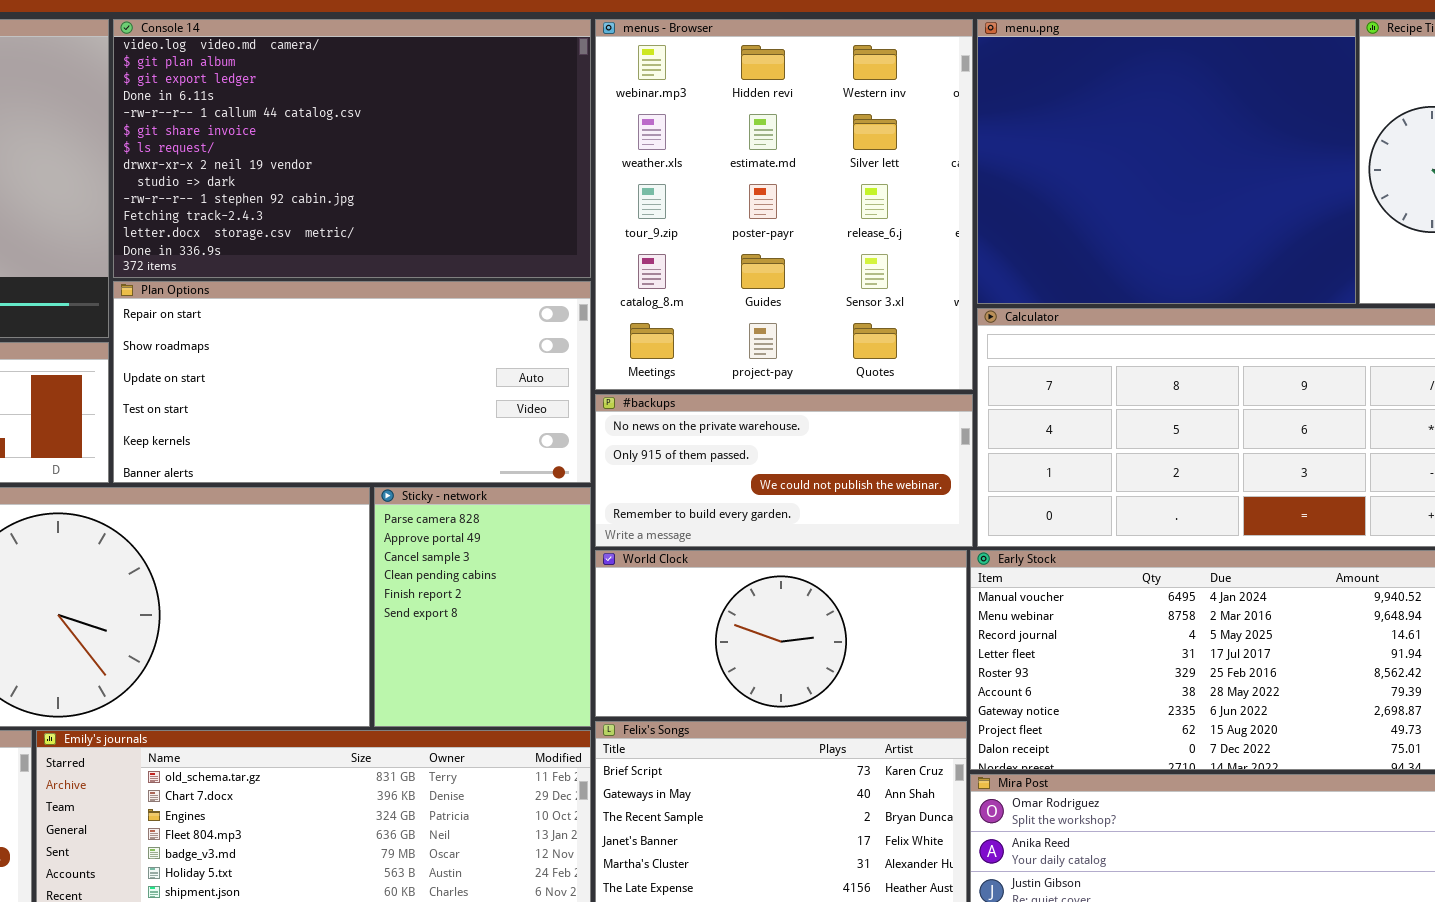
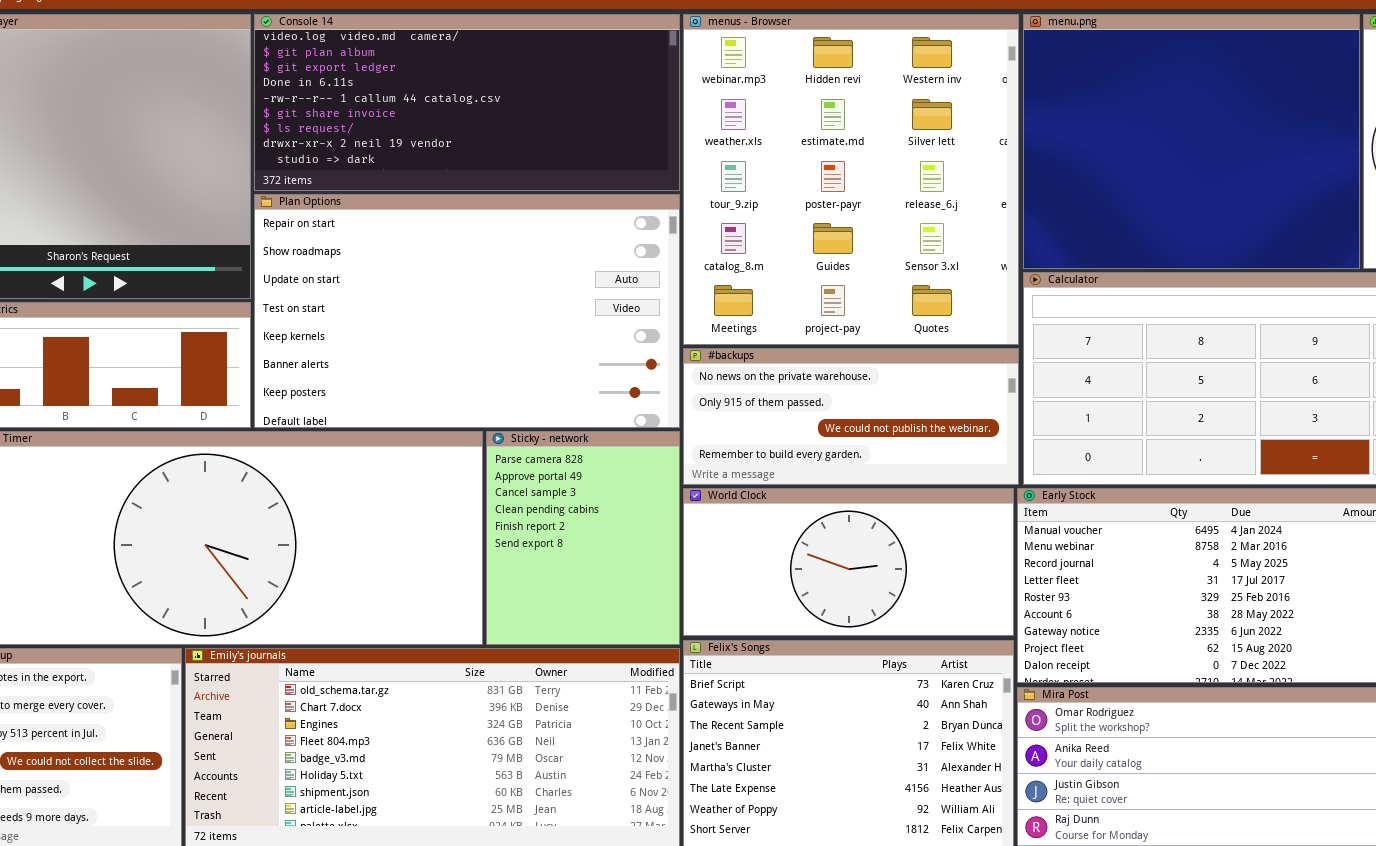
Console 14: [113,19,591,278] -> [254,14,680,191], resized
Plan Options: [113,281,591,483] -> [254,194,680,428], resized

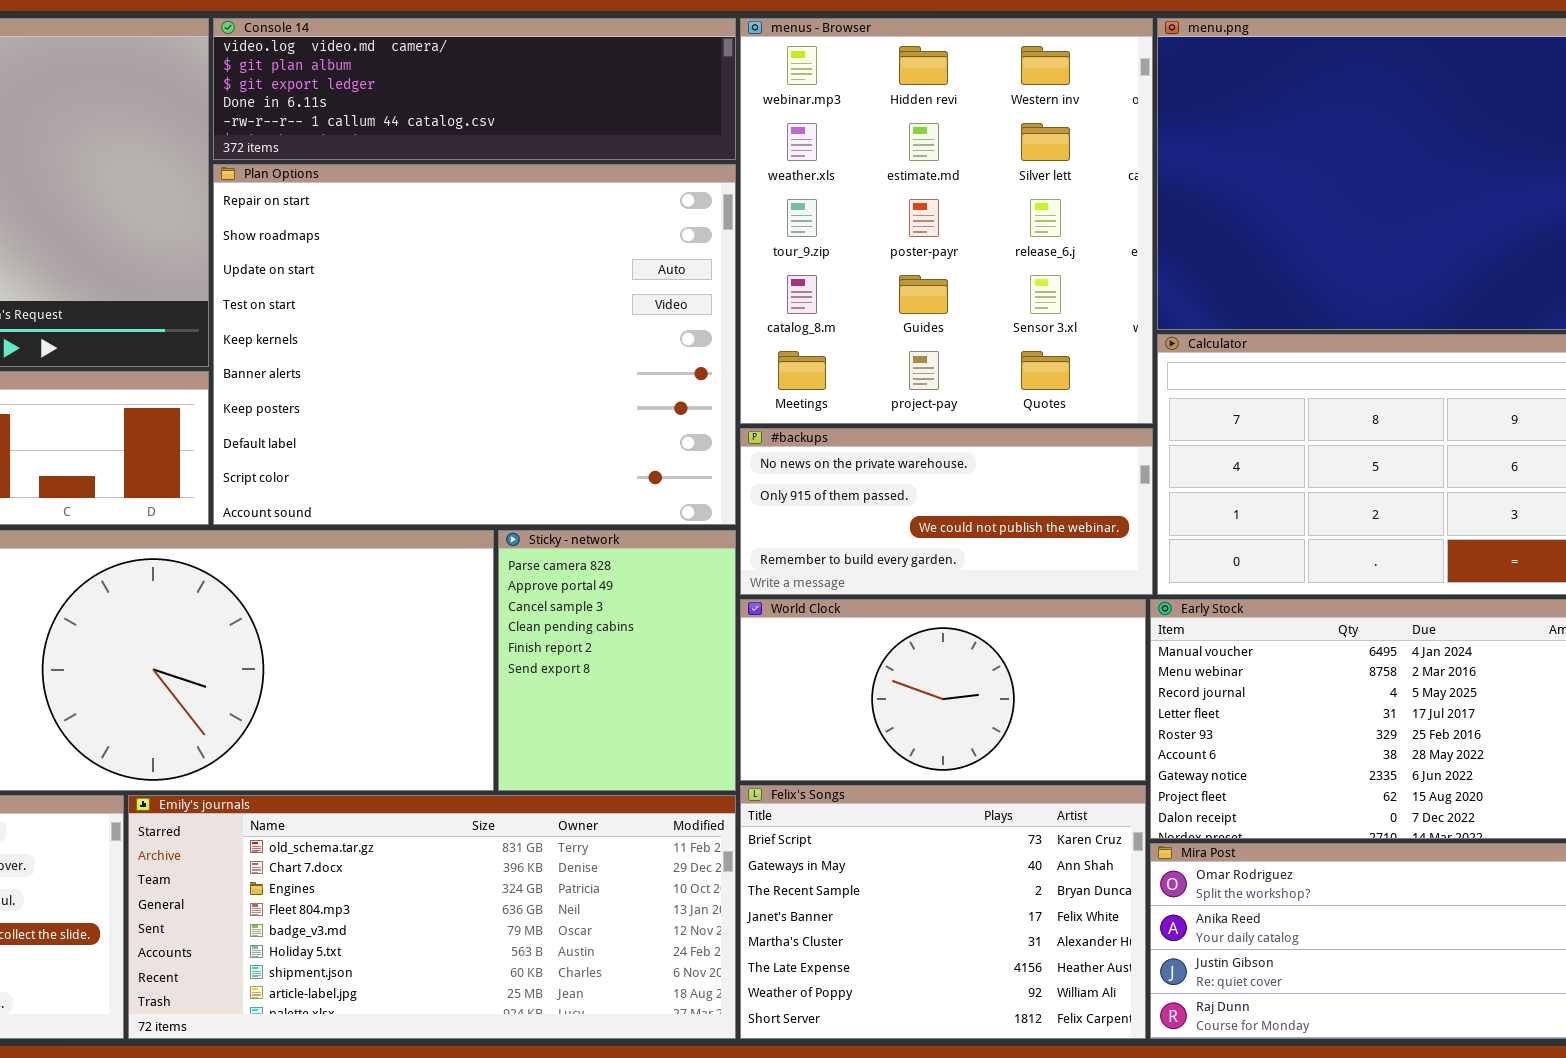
Console 14: [254,14,680,191] -> [213,18,736,160], resized
Plan Options: [254,194,680,428] -> [213,164,736,525], resized

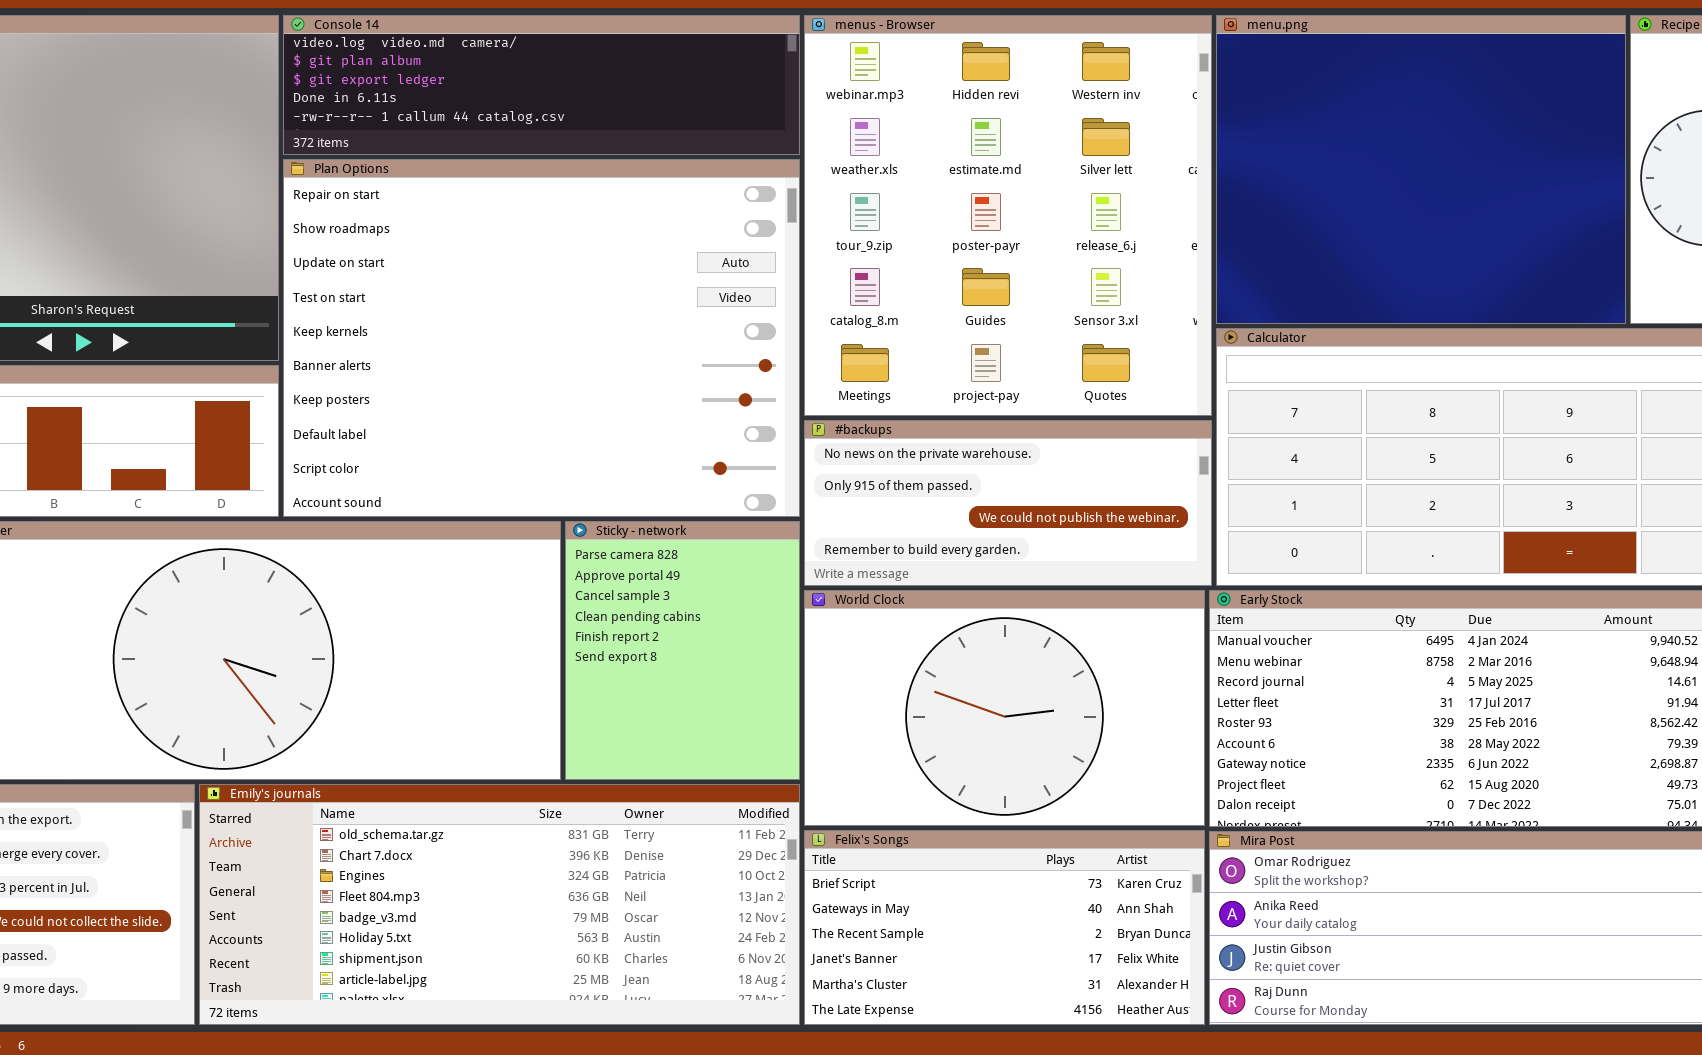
World Clock: [740,599,1146,781] -> [804,590,1205,826], resized
Felix's Songs: [740,785,1146,1039] -> [804,830,1205,1025], resized

